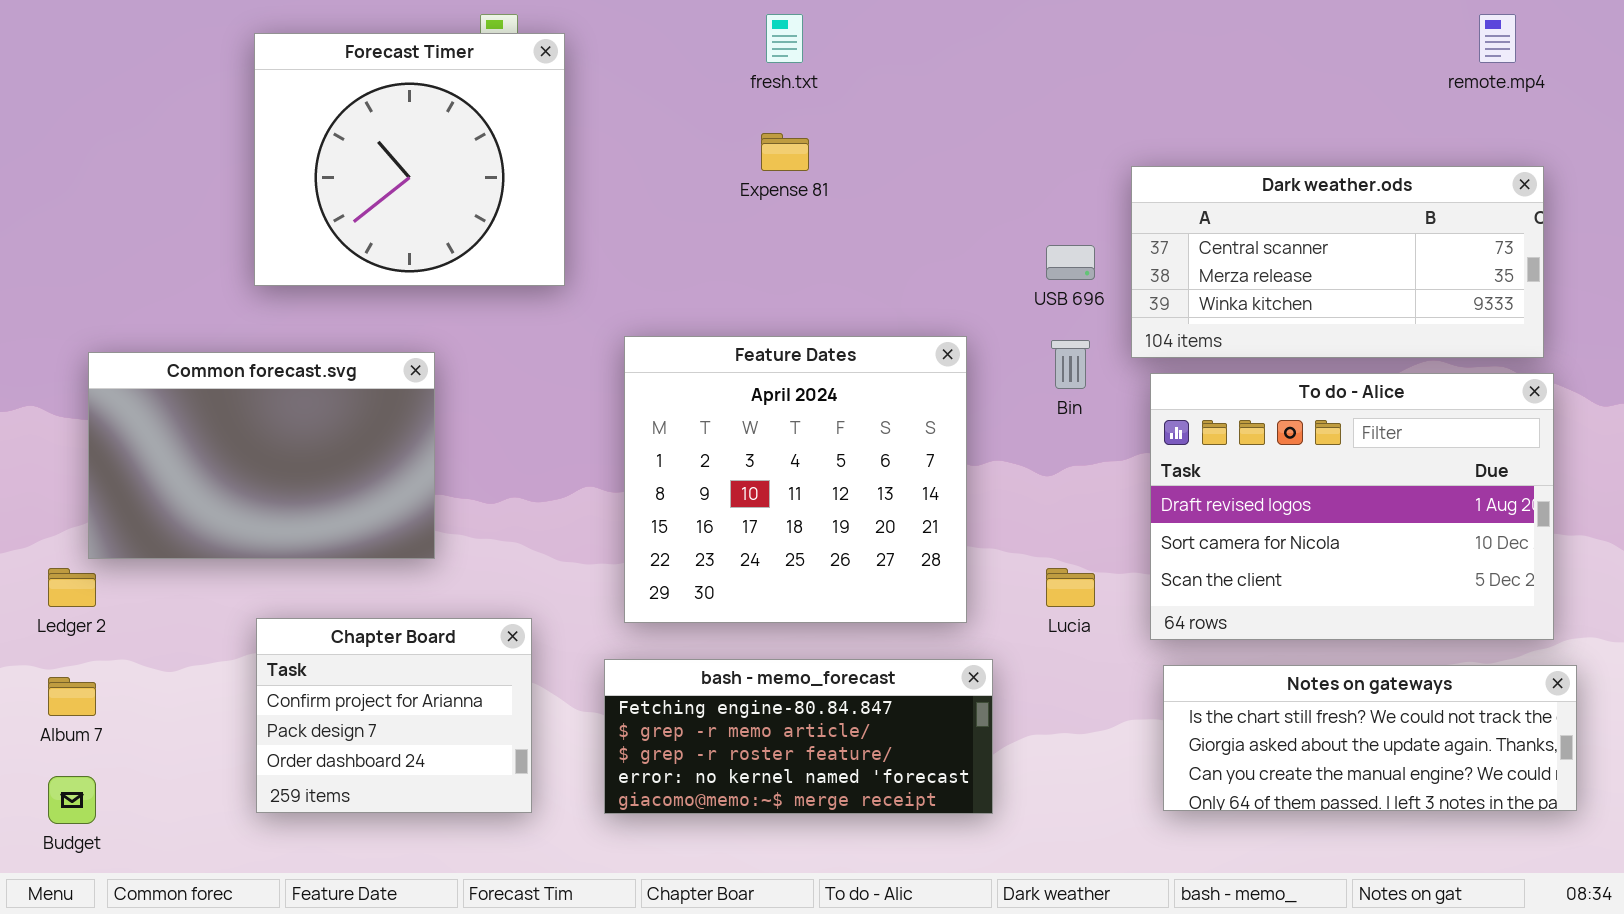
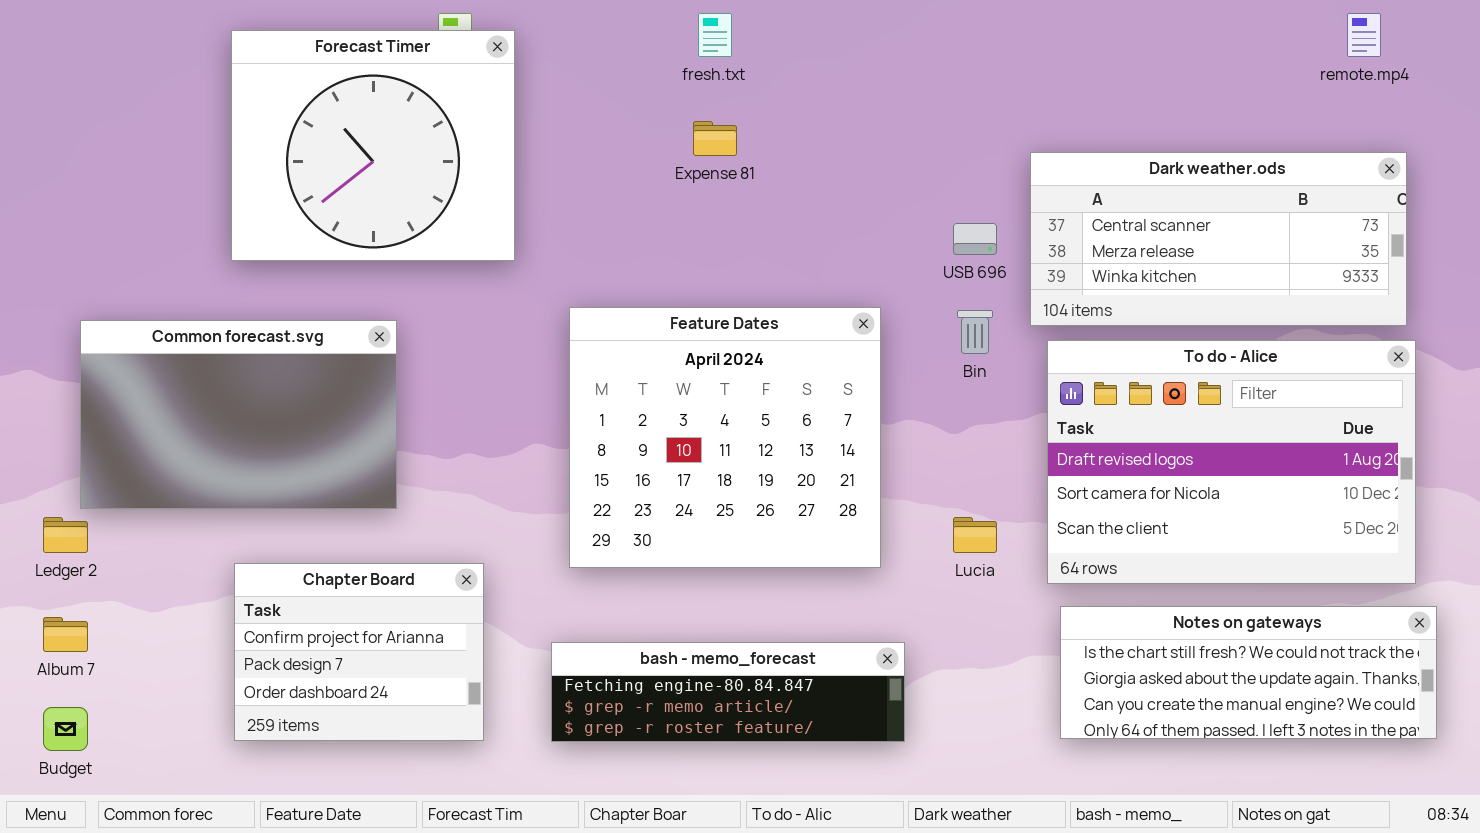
bash - memo_forecast: [604,659,993,814] -> [551,642,905,742], resized

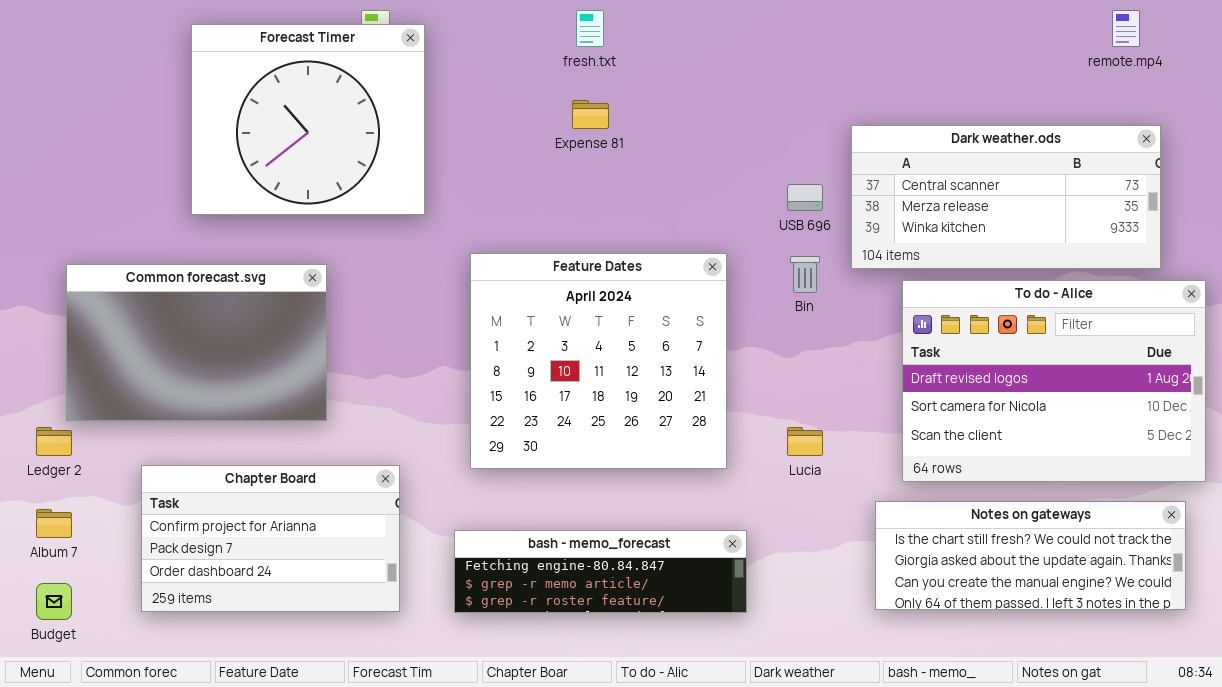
To do - Alice: [1047,340,1416,584] -> [902,280,1206,482], moved
Chapter Board: [234,563,484,741] -> [141,465,400,612], resized

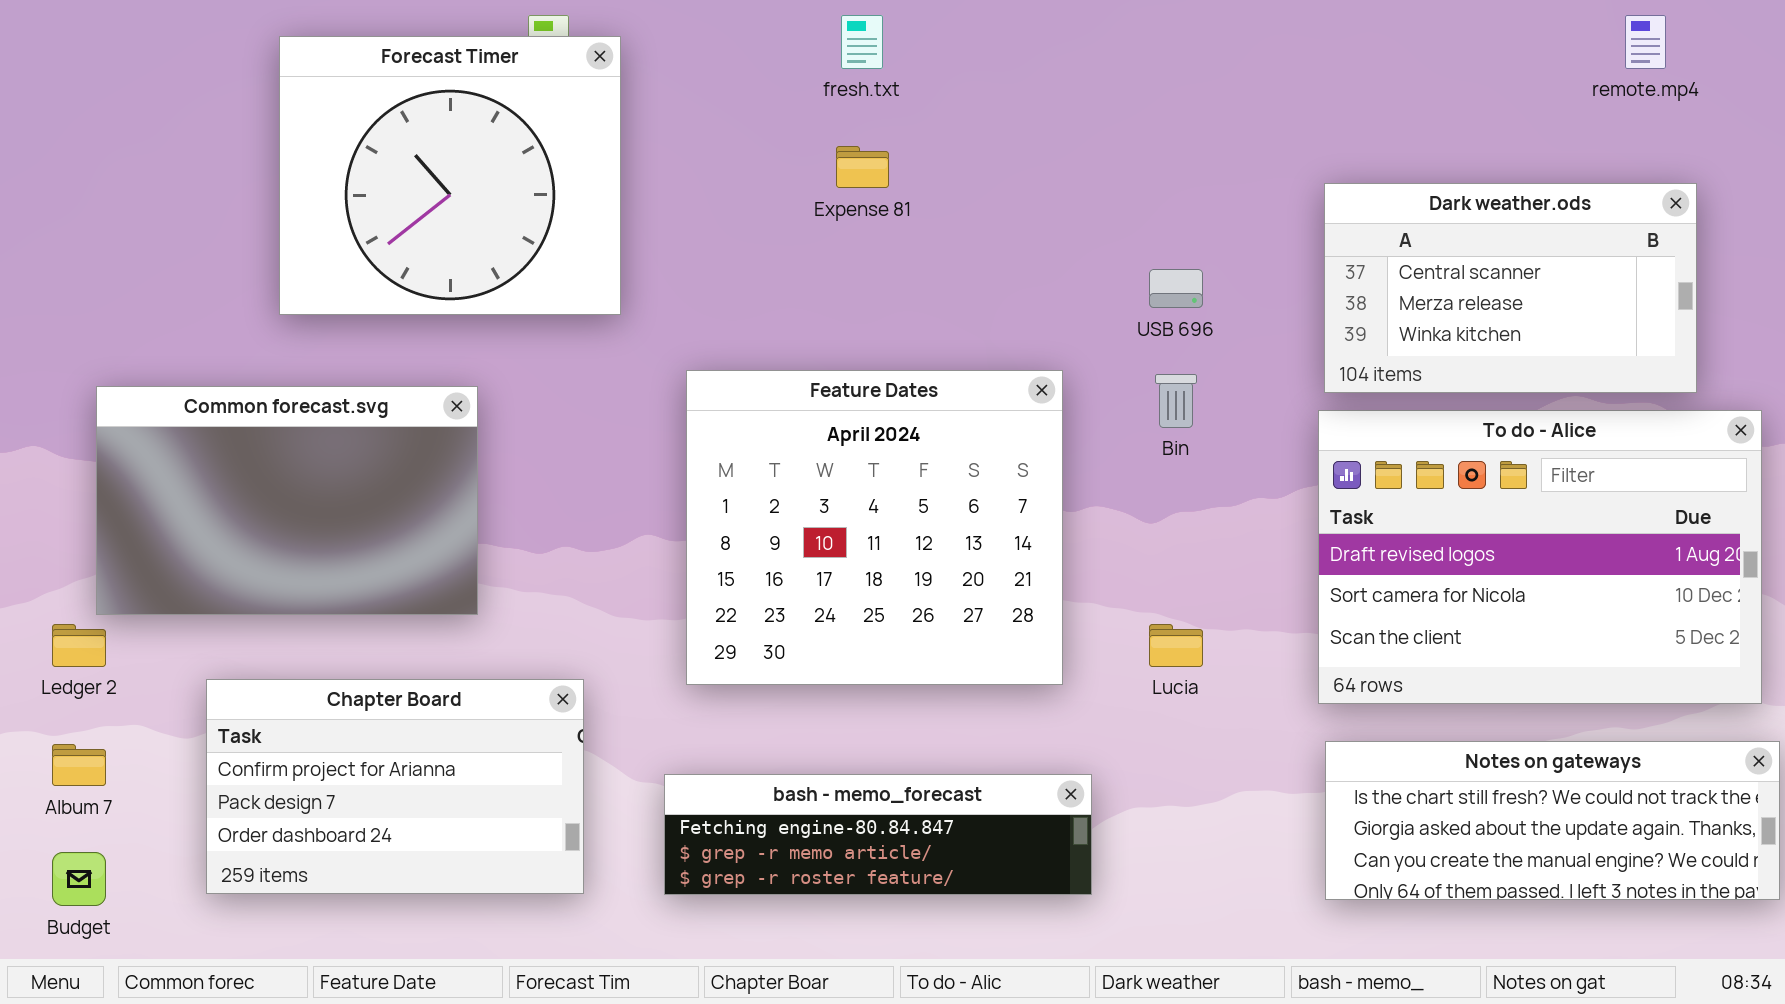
Dark weather.ods: [851,125,1161,269] -> [1324,183,1697,393], resized
Notes on gateways: [875,501,1186,610] -> [1325,741,1780,900], moved

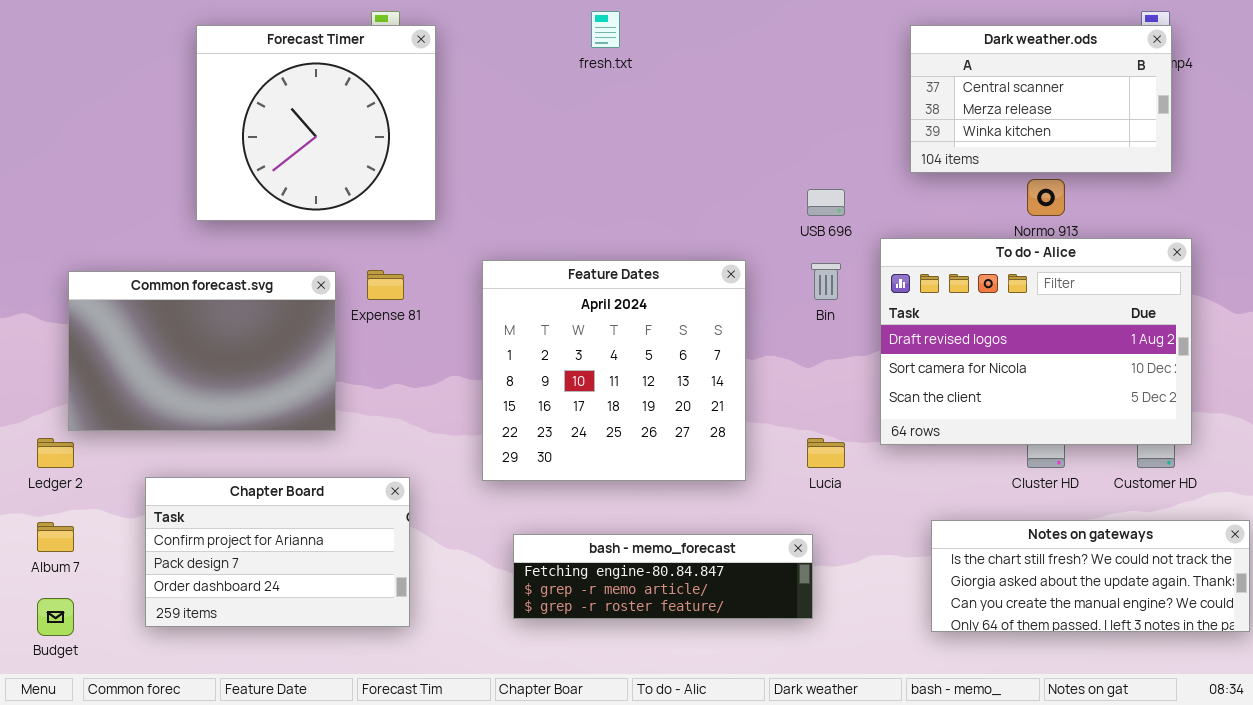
Expense 81: [836,146,889,188] -> [367,270,404,300], moved
Dark weather.ods: [1324,183,1697,393] -> [910,25,1172,173], moved
To do - Alice: [1318,410,1762,704] -> [880,238,1192,445], moved
bash - memo_forecast: [664,774,1092,895] -> [513,534,813,619], moved

